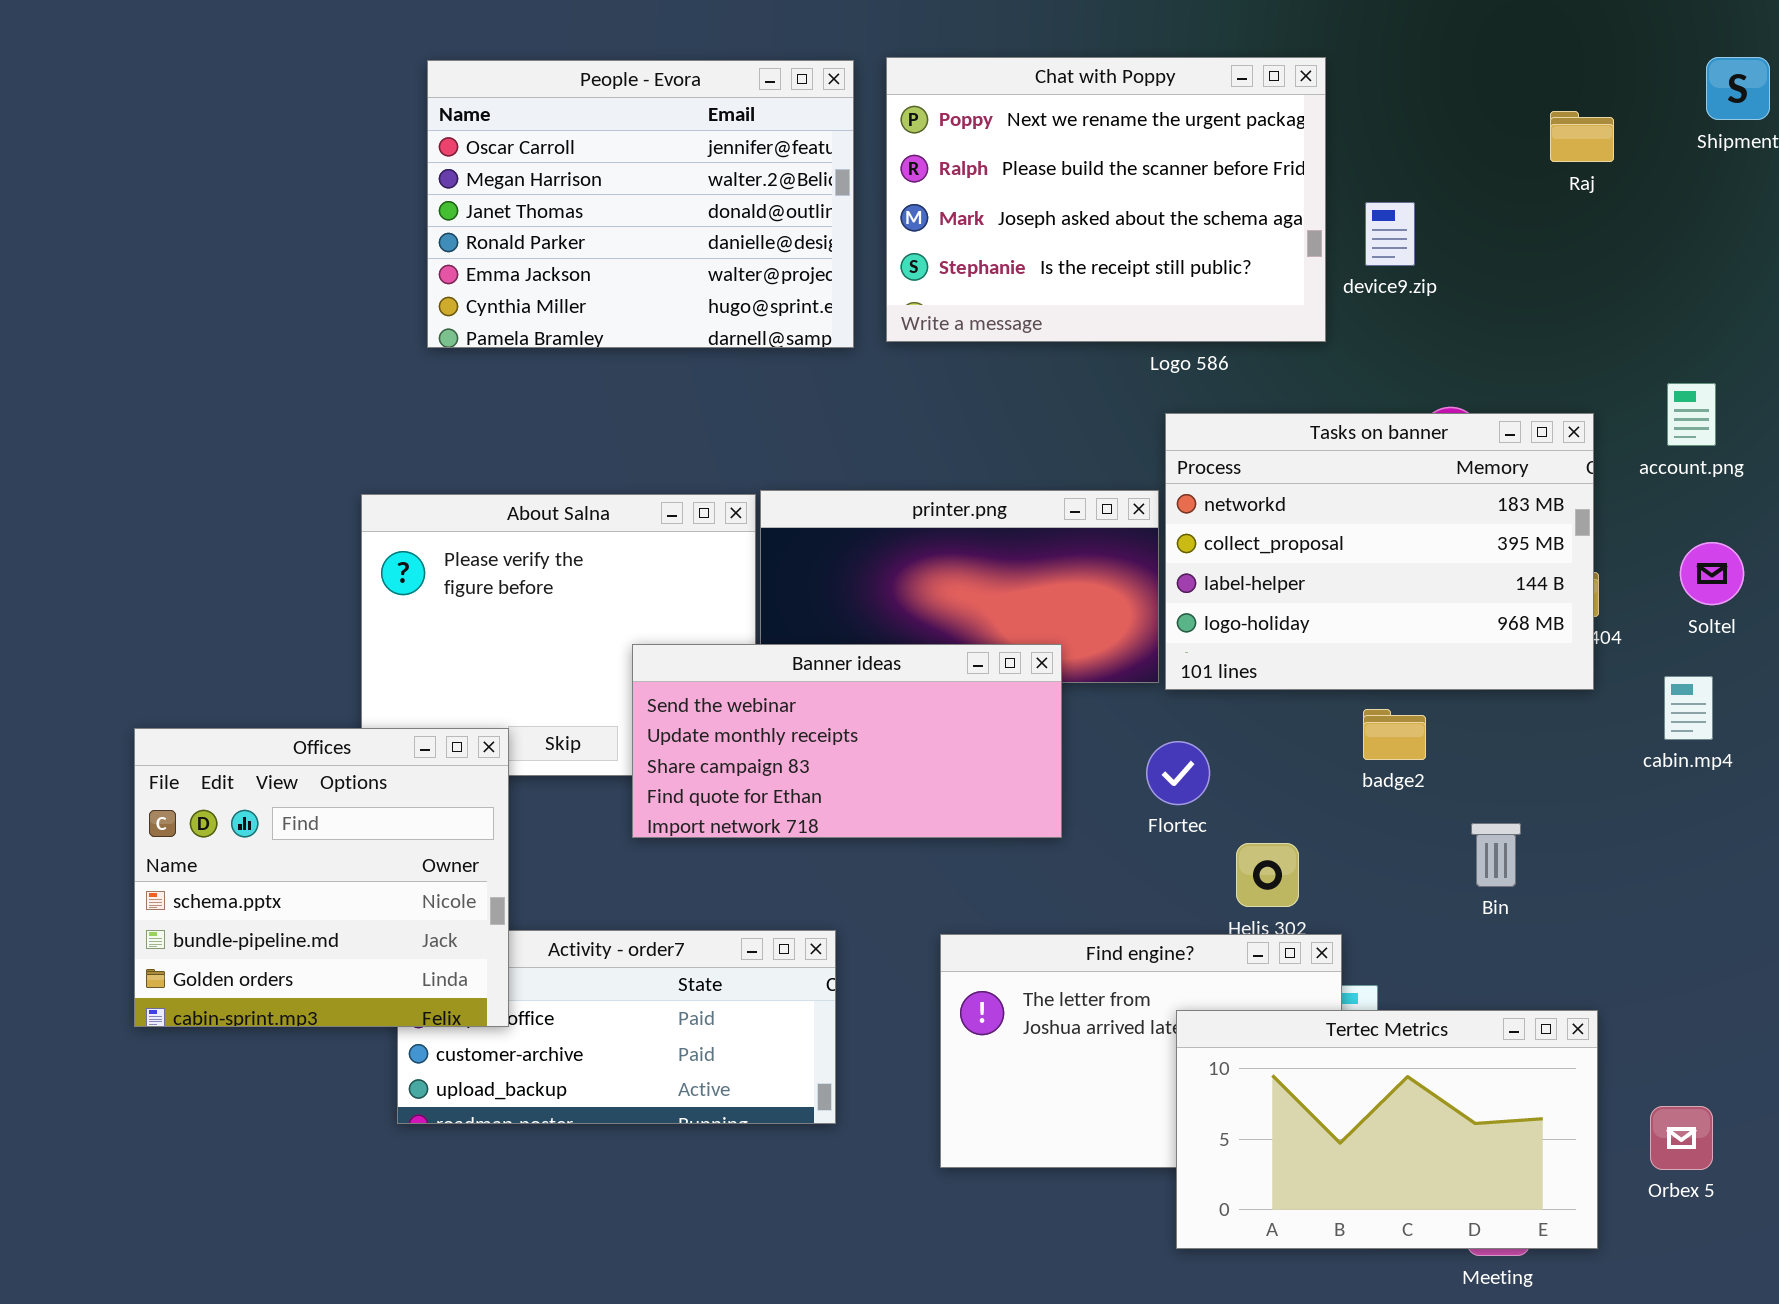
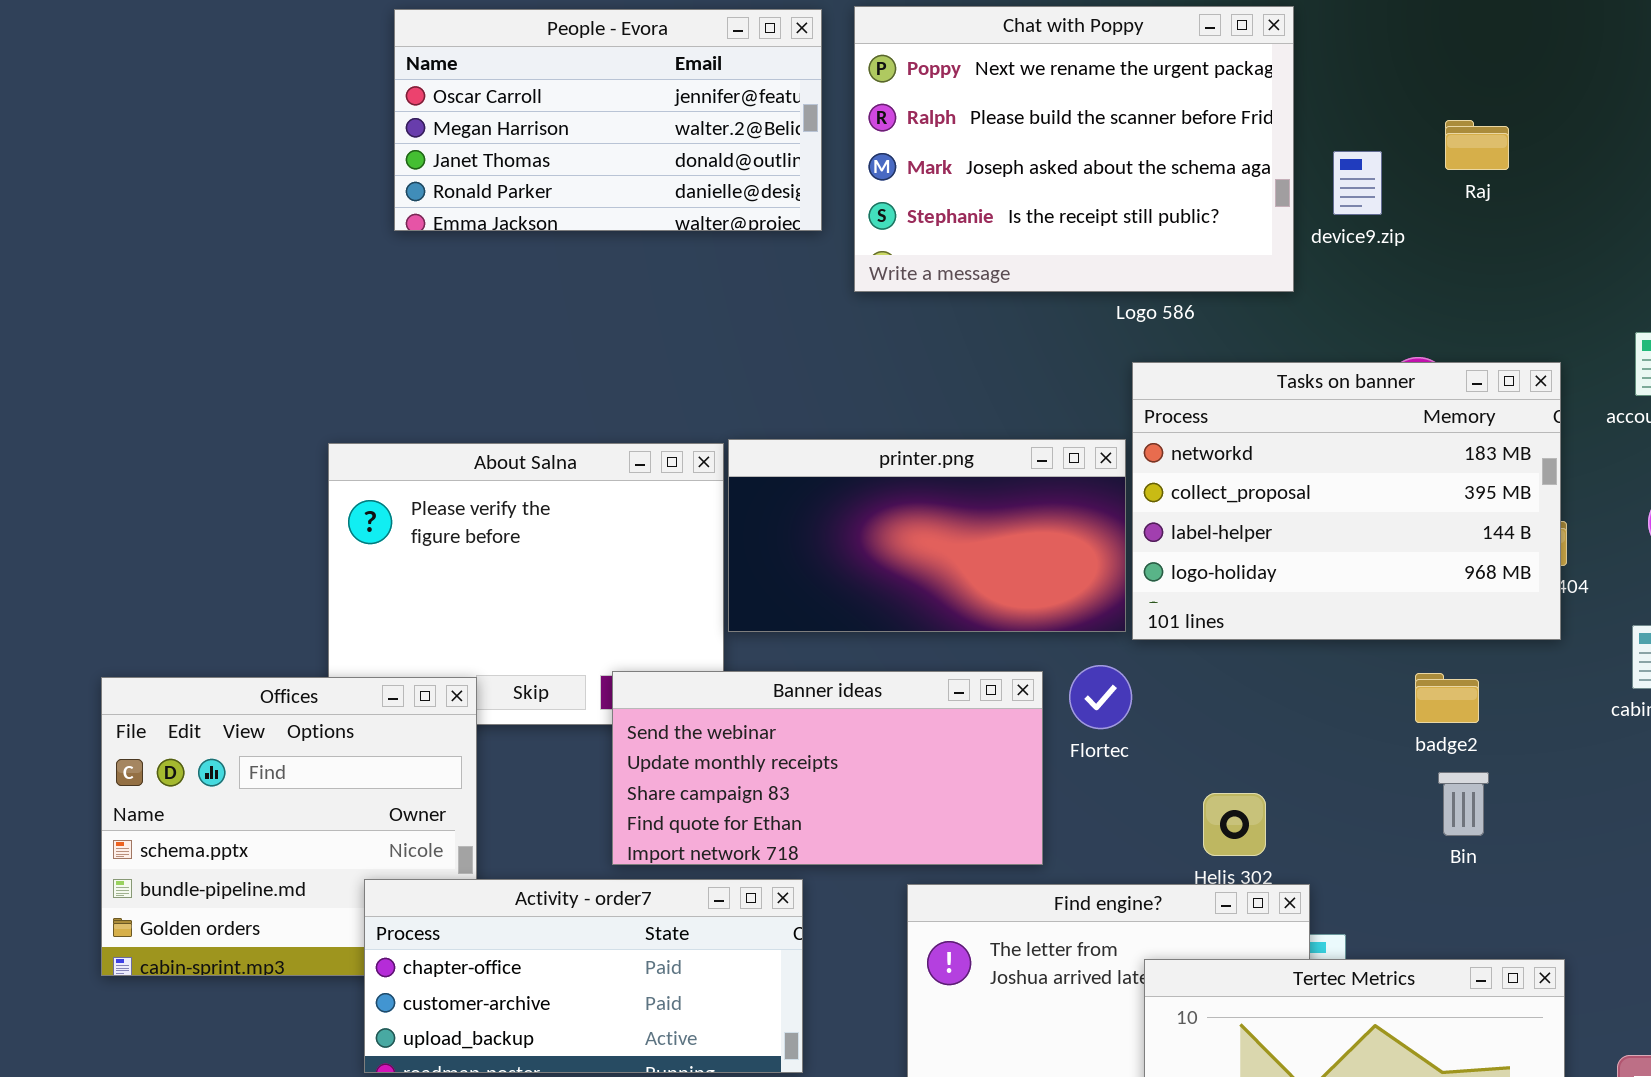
People - Evora: [427,60,854,348] -> [394,9,822,231], resized
Raj: [1550,111,1614,162] -> [1445,120,1509,170], moved
Banner ideas: [632,644,1062,838] -> [612,671,1043,865], moved
badge2: [1363,709,1426,760] -> [1415,673,1479,723], moved
Flortec: [1146,741,1210,805] -> [1069,665,1132,729], moved
Activity - order7: [397,930,836,1124] -> [364,879,803,1073], raised

